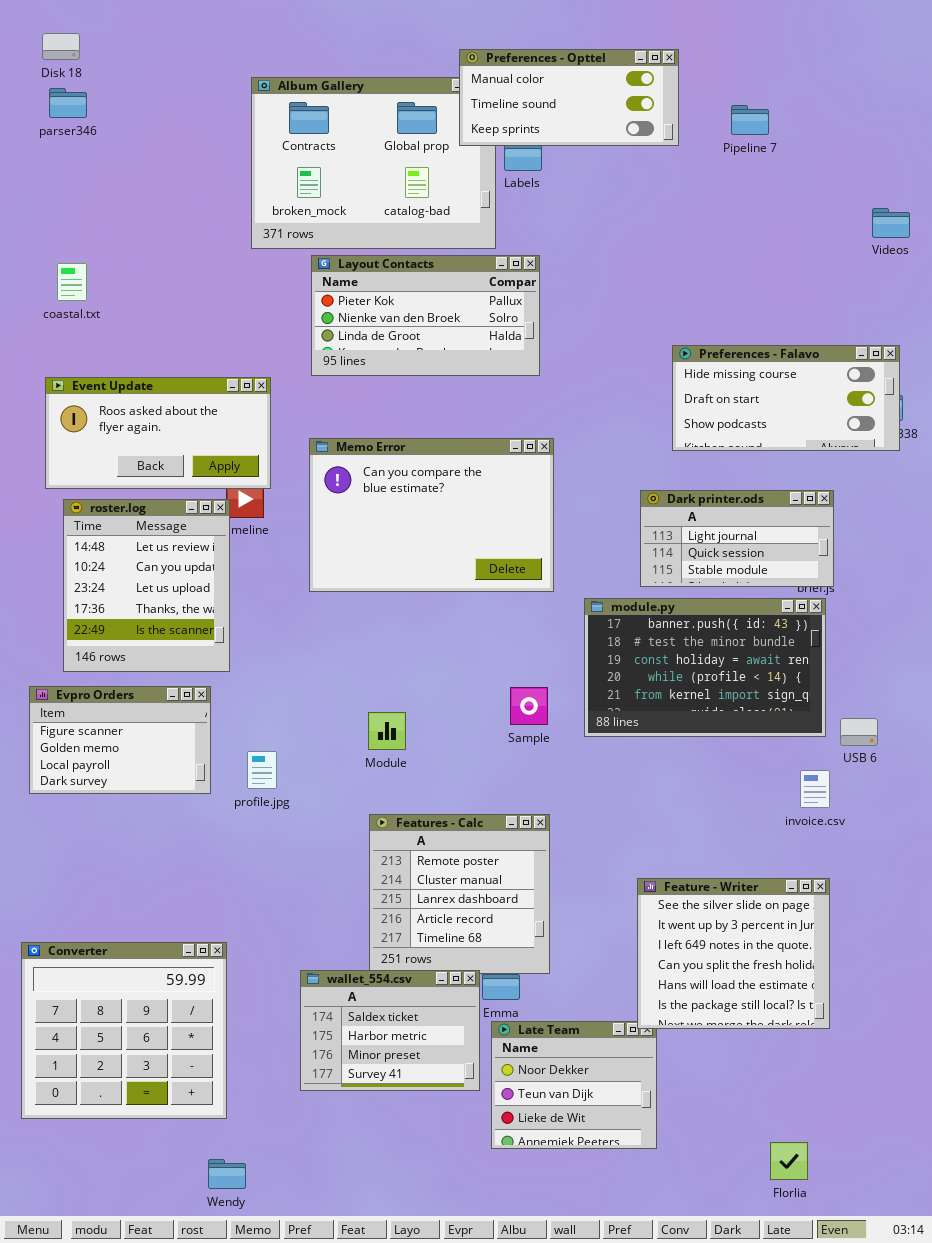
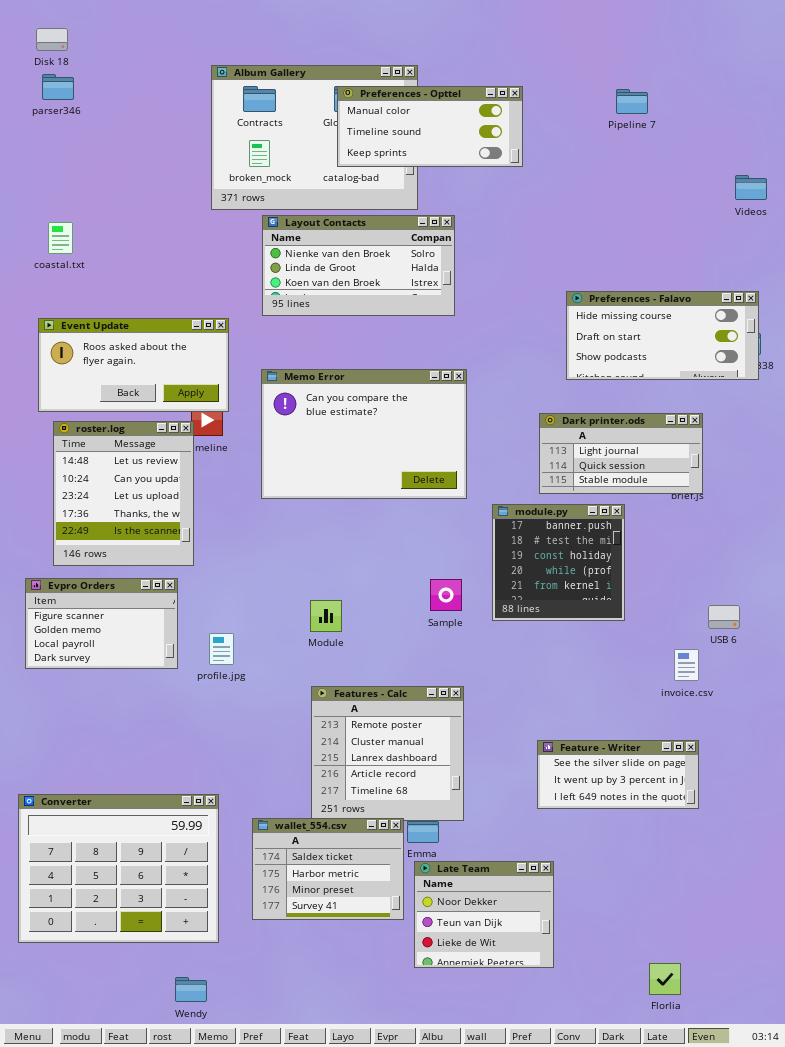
Preferences - Opttel: [459,49,679,146] -> [337,86,523,167], moved
Layout Contacts: [311,255,540,376] -> [262,215,455,316], scrolled down 1 row
module.py: [584,598,826,737] -> [492,504,625,621], resized
Feature - Writer: [637,878,830,1029] -> [537,740,699,809], resized
Converter: [21,942,227,1119] -> [18,794,219,943], resized

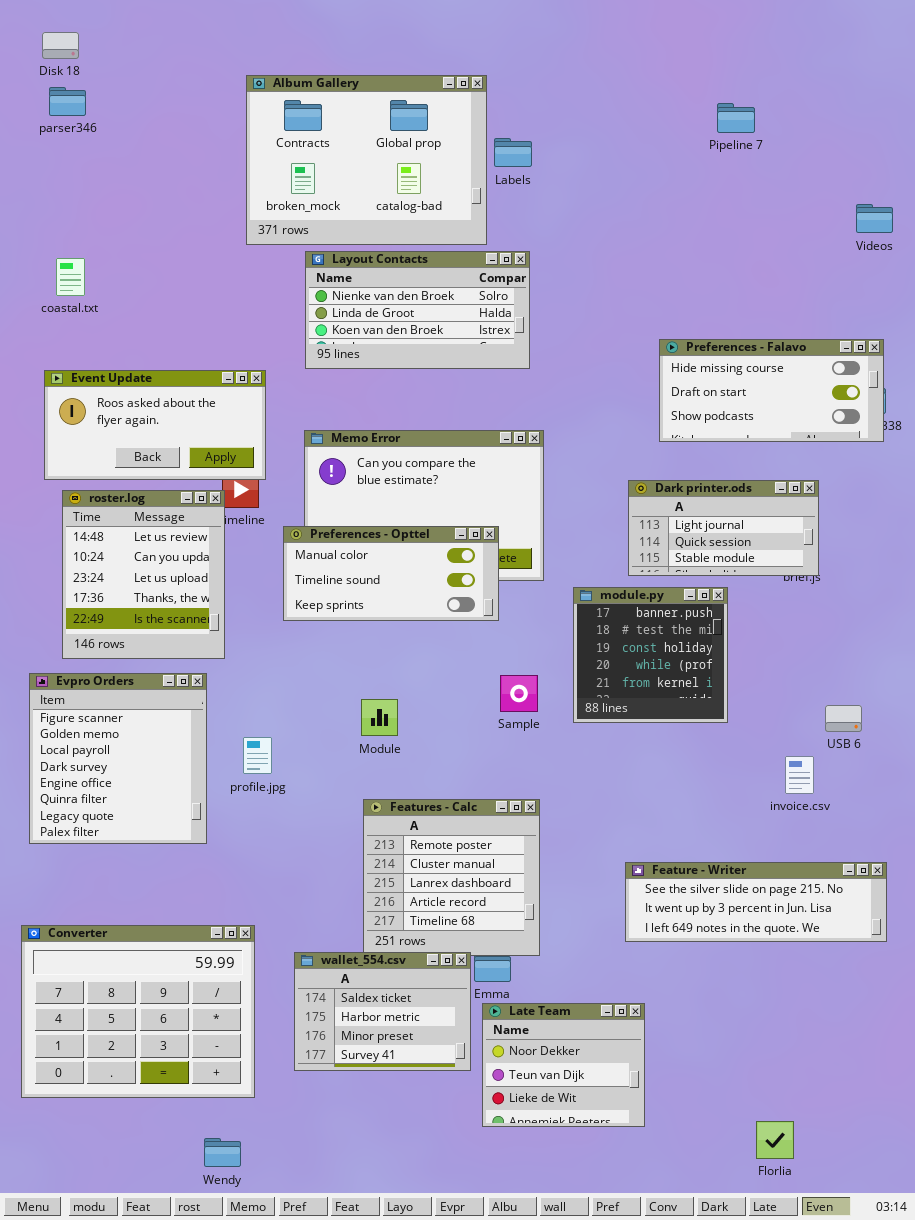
Preferences - Opttel: [337,86,523,167] -> [283,526,499,621], moved
Evpro Orders: [25,578,178,669] -> [29,673,207,844], resized
Feature - Writer: [537,740,699,809] -> [625,862,887,942], resized

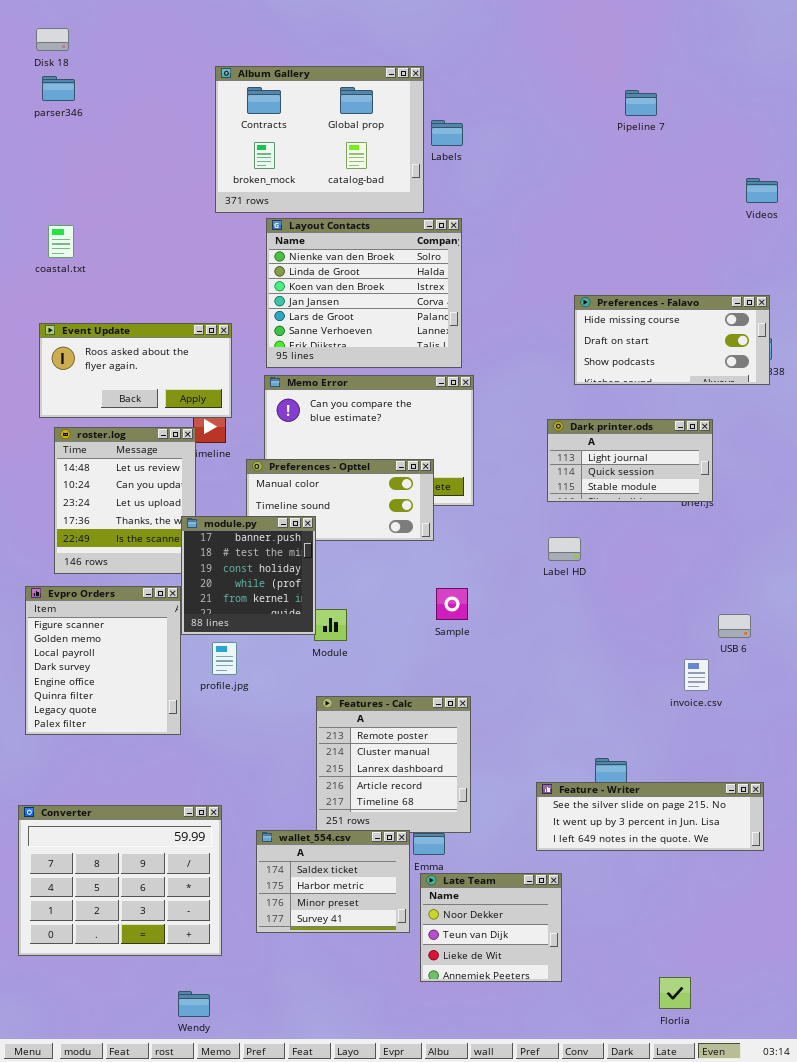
Layout Contacts: [305,251,530,369] -> [266,218,462,368], resized
module.py: [573,587,728,723] -> [181,516,316,635], moved
Feature - Writer: [625,862,887,942] -> [536,782,764,851], moved

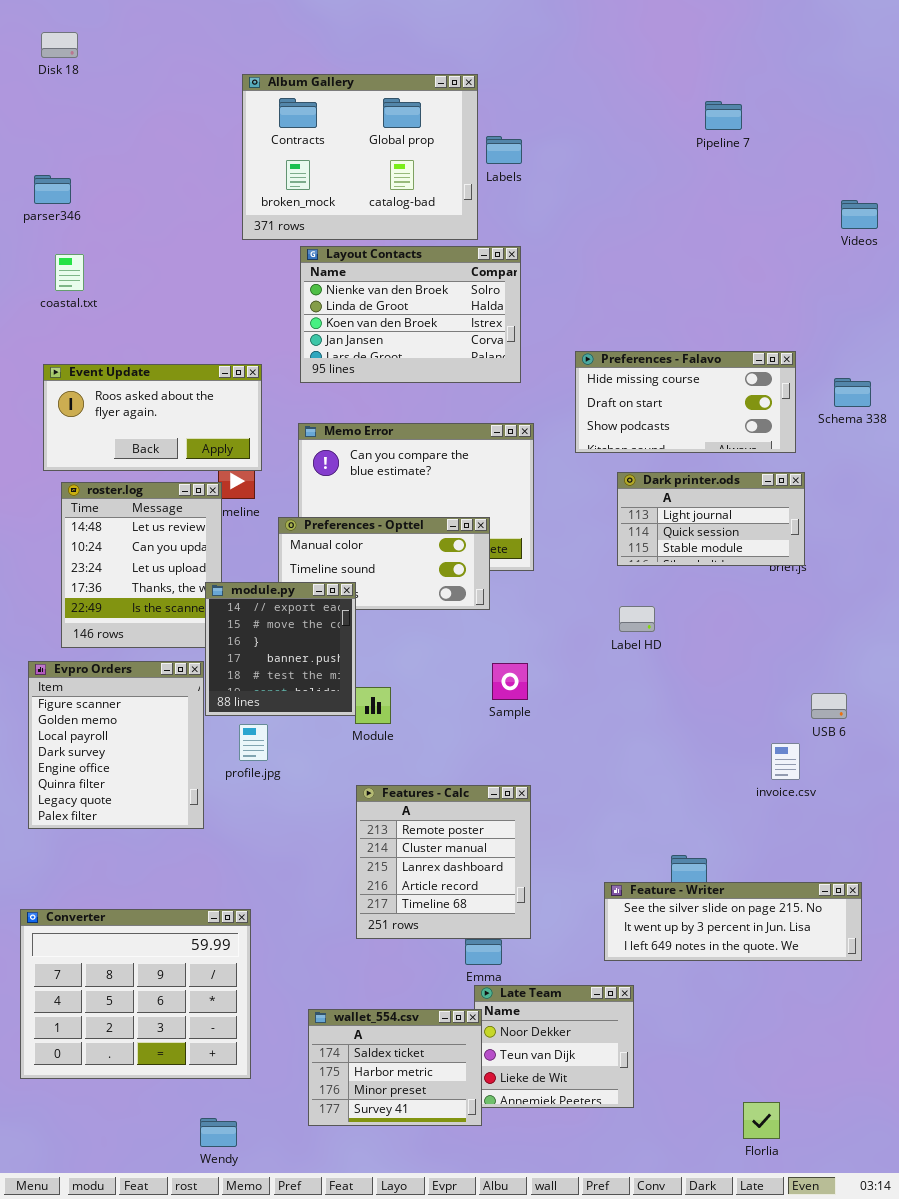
parser346: [42,76,75,101] -> [34,175,71,204], moved
Layout Contacts: [266,218,462,368] -> [300,246,521,383], resized
Preferences - Falavo: [574,295,770,385] -> [575,351,796,453], moved
module.py: [181,516,316,635] -> [205,582,356,716], scrolled up 3 rows
wallet_554.csv: [256,830,410,933] -> [308,1009,482,1126], moved

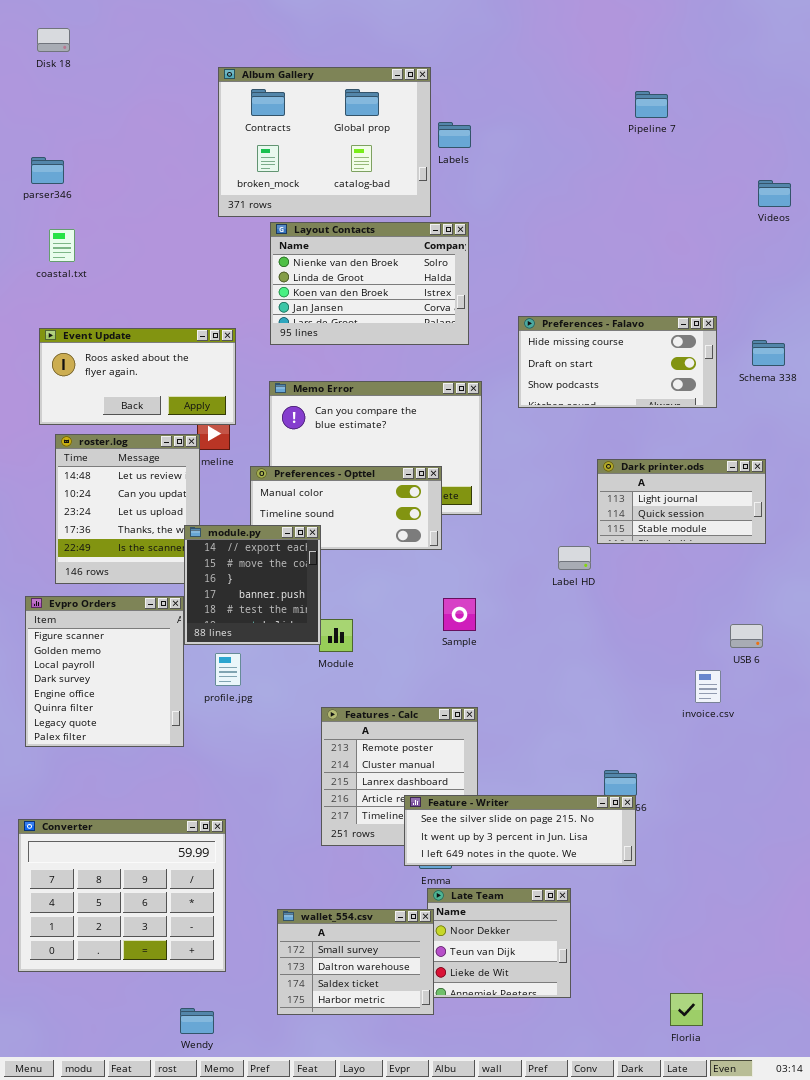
Dark printer.ods: [617,472,805,566] -> [597,459,766,544], moved
Feature - Writer: [604,882,862,961] -> [404,795,636,866], moved
wallet_554.csv: [308,1009,482,1126] -> [277,909,434,1015], scrolled up 2 rows

